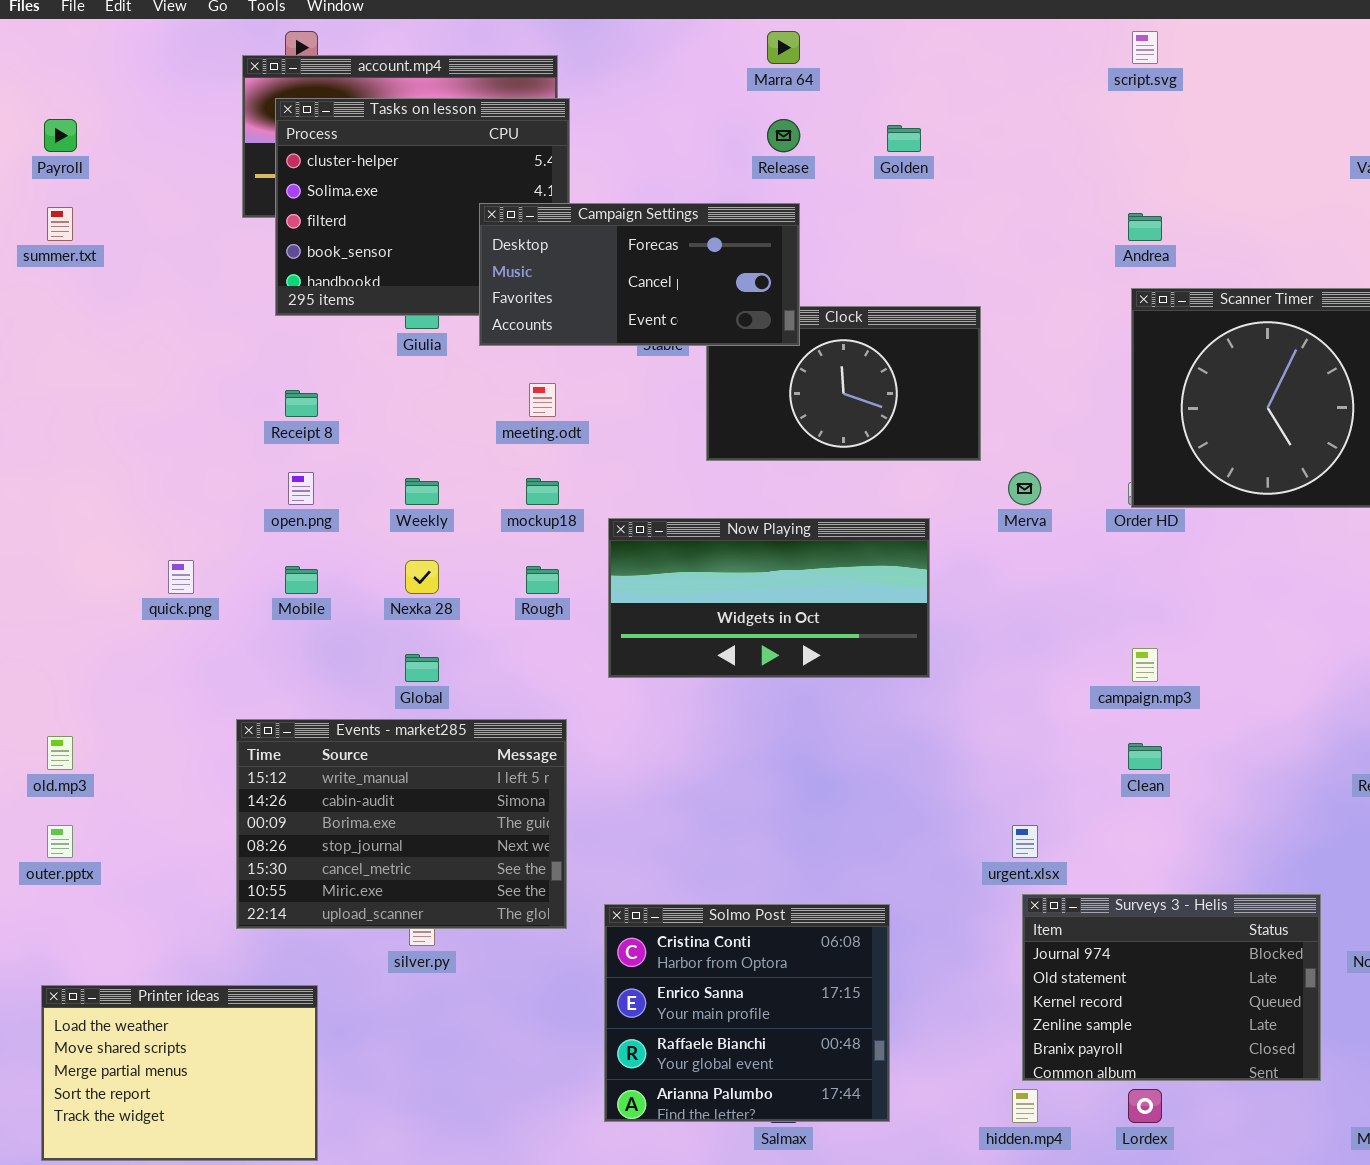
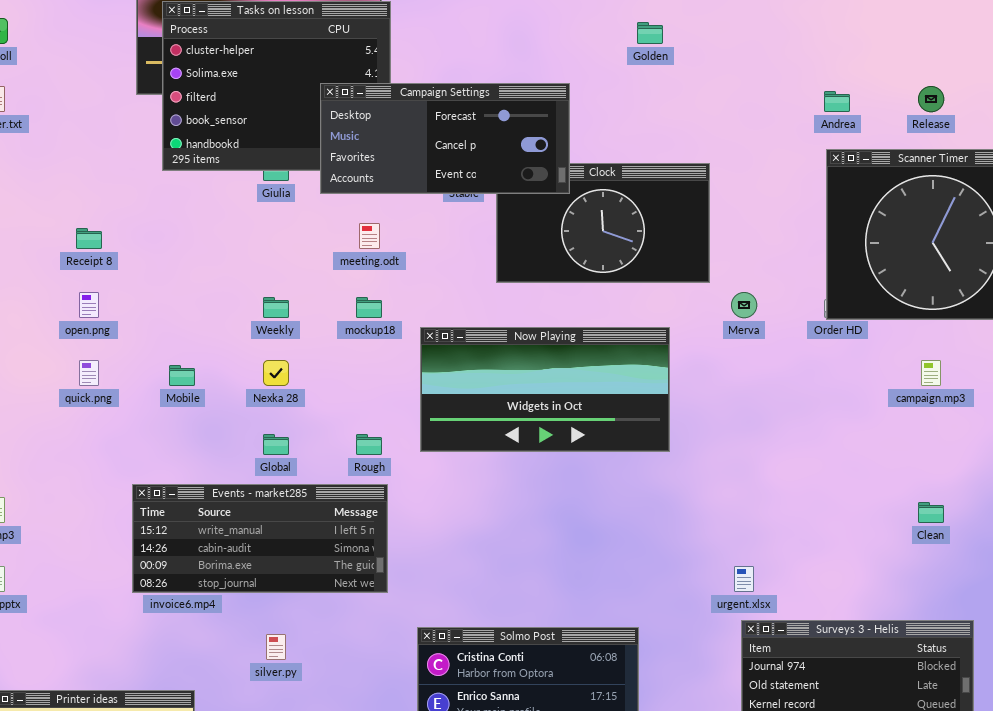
Release: [767,119,800,152] -> [918,86,944,112], moved
Receipt 8: [285,390,318,417] -> [76,228,102,249], moved
open.png: [288,472,314,505] -> [79,292,99,318], moved
Rough: [526,566,559,594] -> [356,434,382,455], moved
campaign.mp3: [1132,648,1158,682] -> [921,360,941,386], moved
Events - market285: [236,719,567,929] -> [132,484,388,593], resized
Clean: [1128,743,1162,770] -> [918,502,944,523], moved

